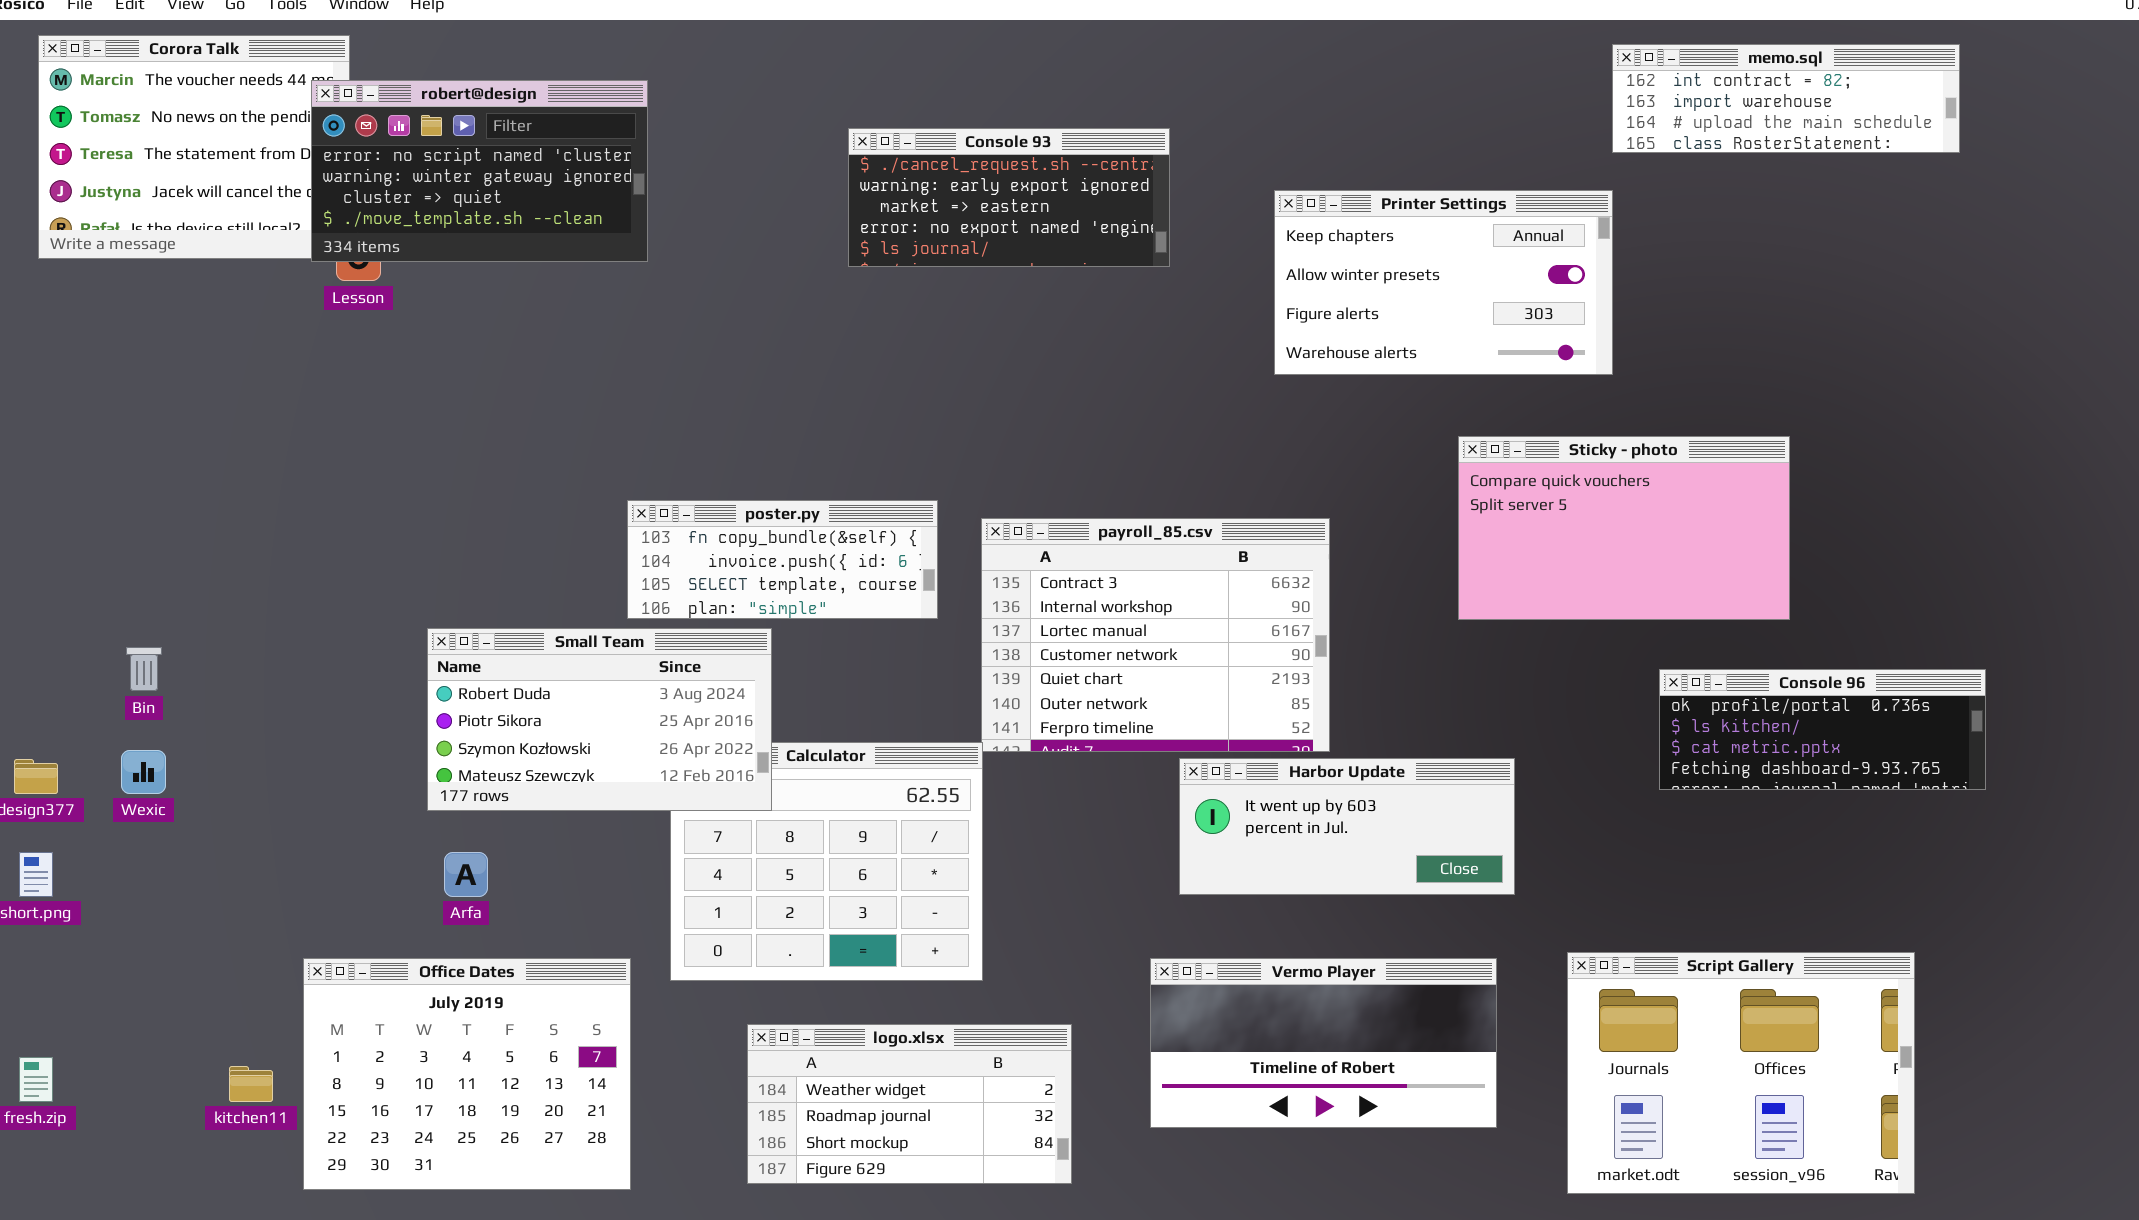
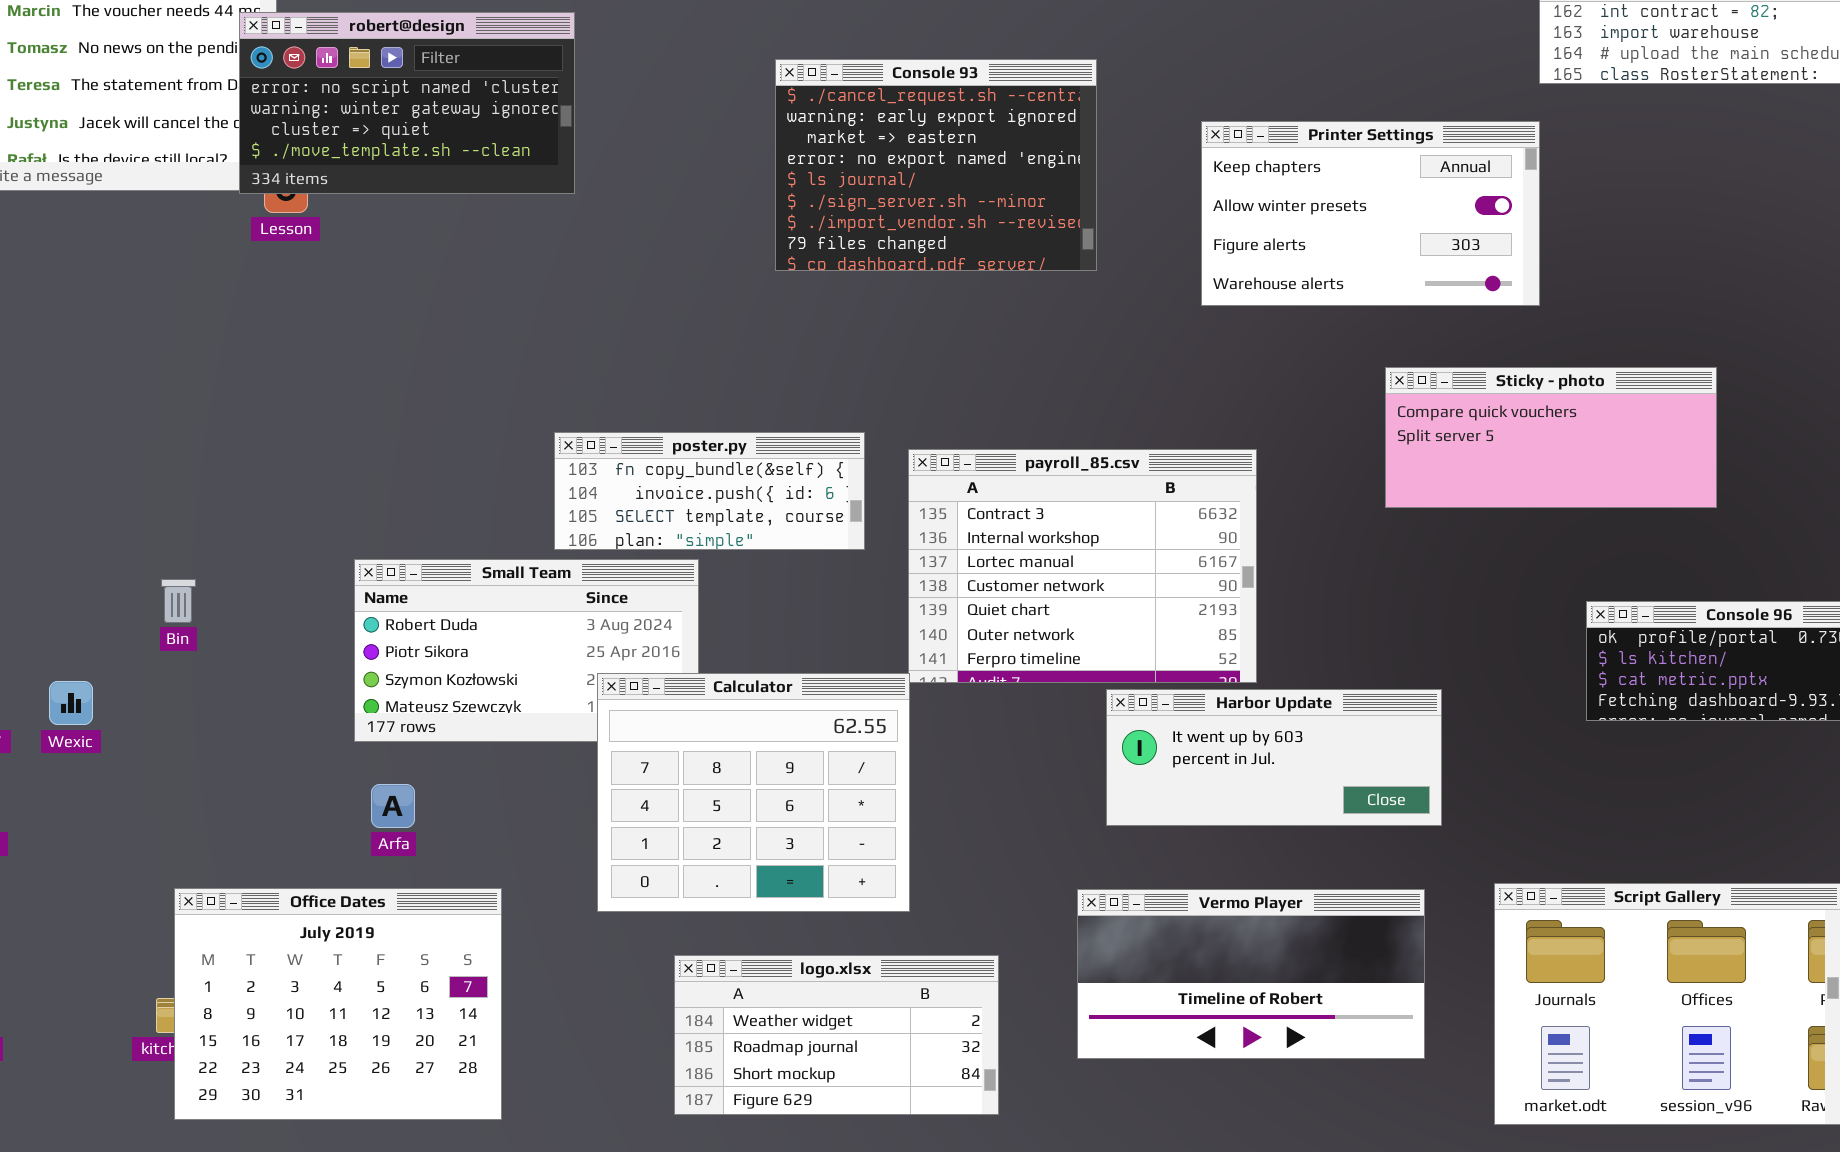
Console 93: [848,128,1170,267] -> [775,59,1097,271], resized
Sticky - photo: [1458,436,1790,620] -> [1385,367,1717,508], resized
Bin: [126,647,162,691] -> [161,579,196,623], moved
Calculator: [670,742,983,981] -> [597,673,910,912], raised
Office Dates: [303,958,631,1190] -> [174,888,502,1120], moved

